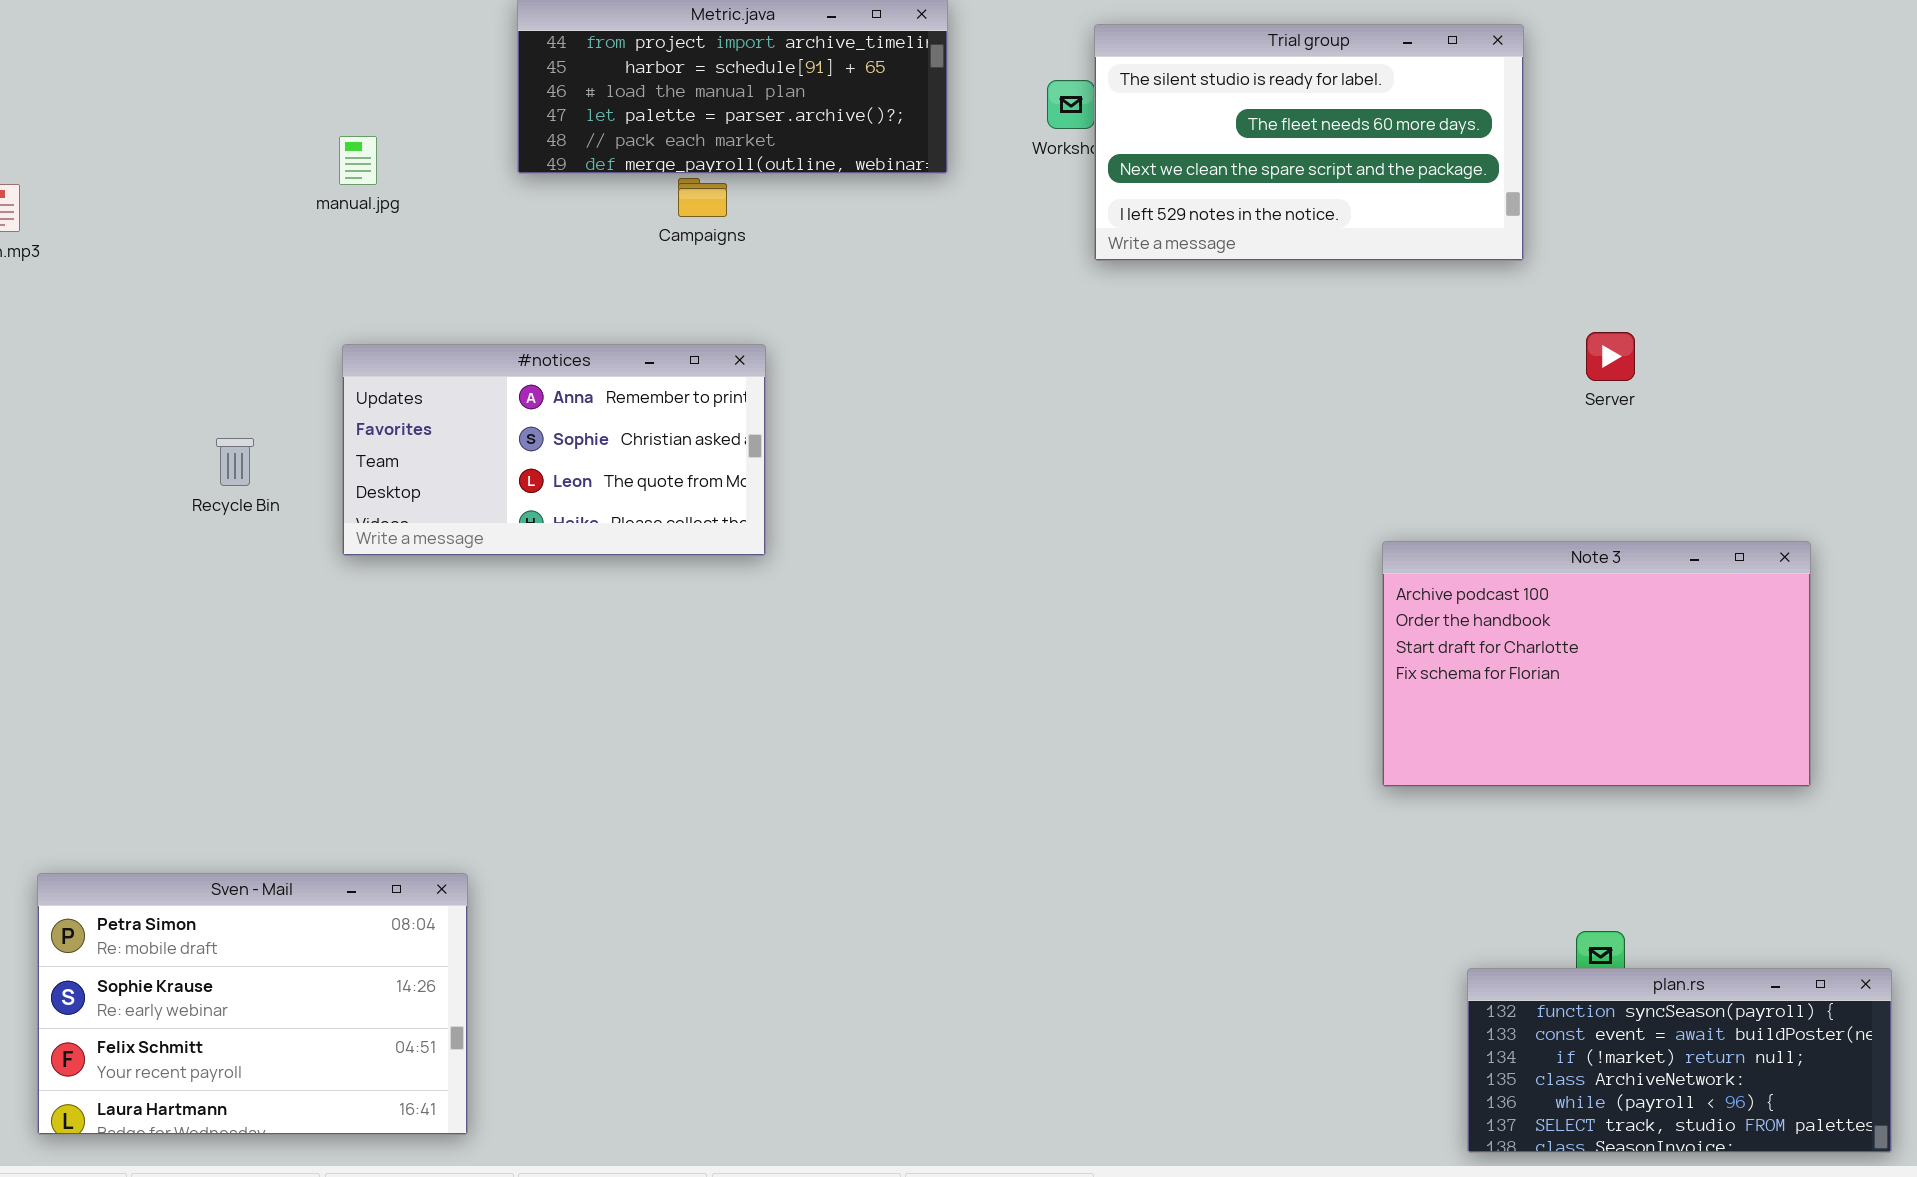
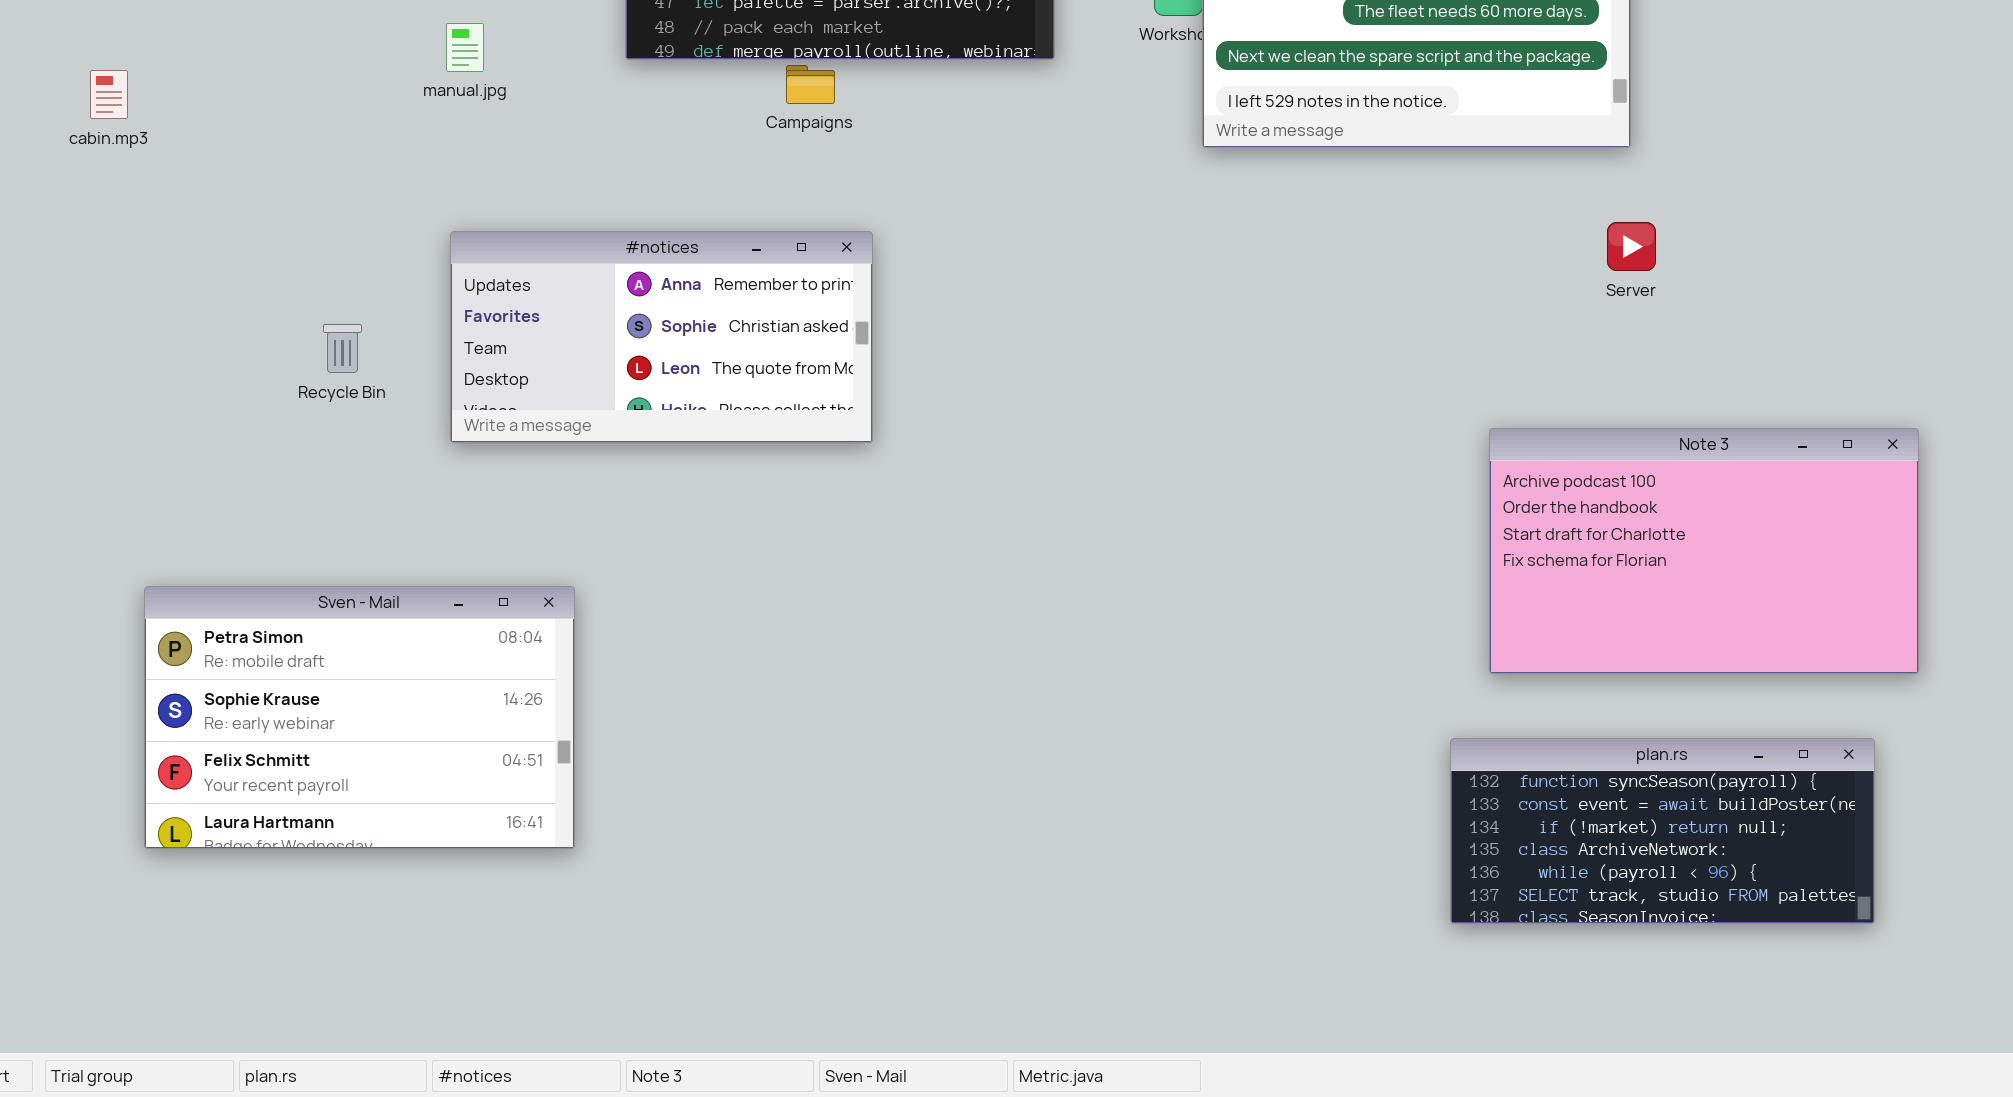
Server: [1586,332,1635,381] -> [1607,222,1656,271], moved
Sven - Mail: [37,873,468,1135] -> [144,586,575,849], moved
plan.rs: [1467,968,1892,1153] -> [1450,738,1875,924], moved

